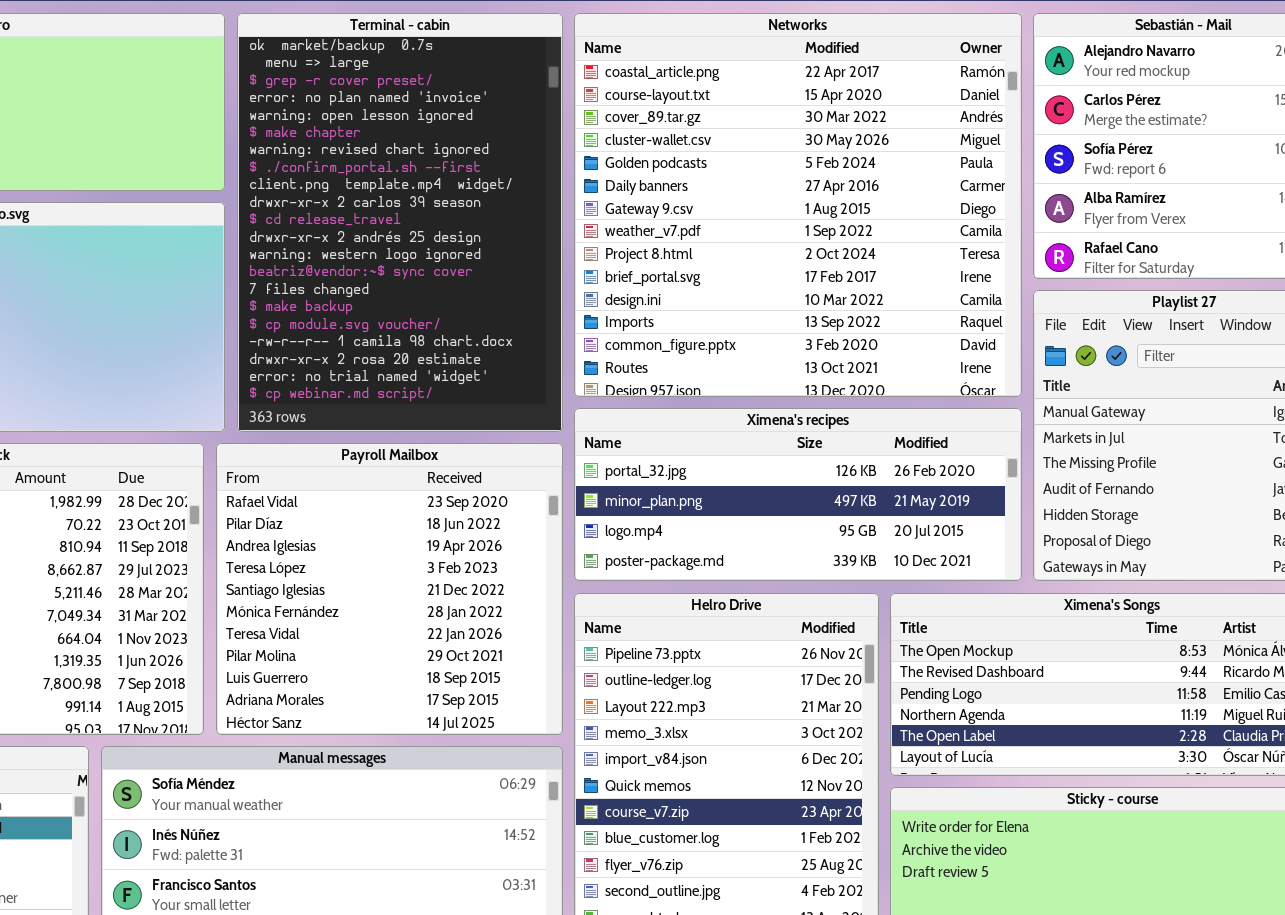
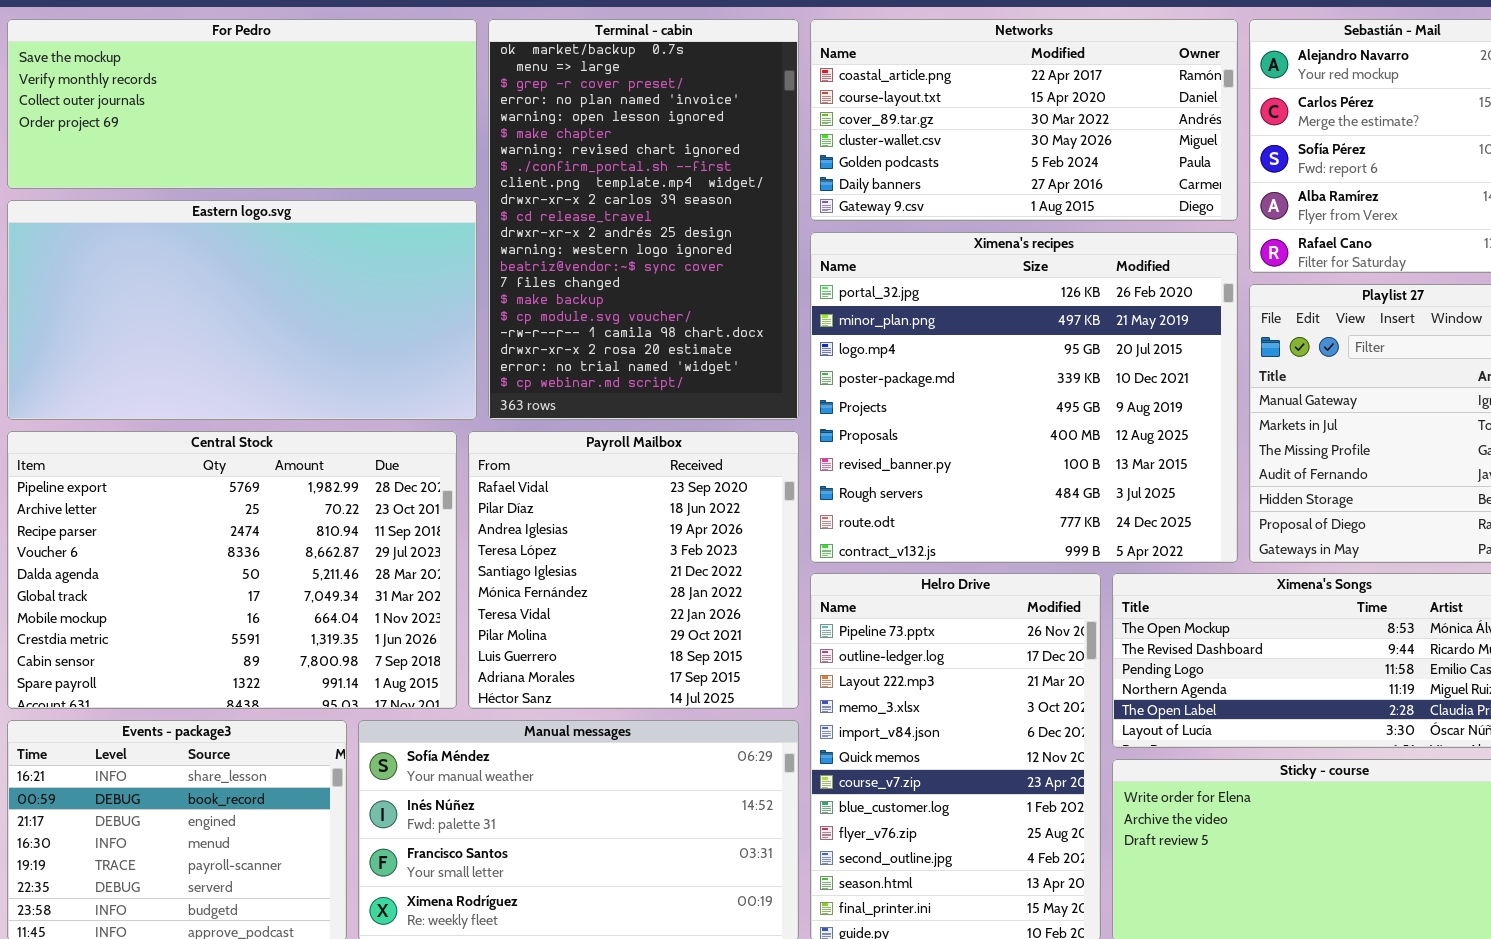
Networks: [574,13,1022,397] -> [810,19,1238,221], resized
Ximena's recipes: [574,408,1022,581] -> [810,232,1238,563], resized

